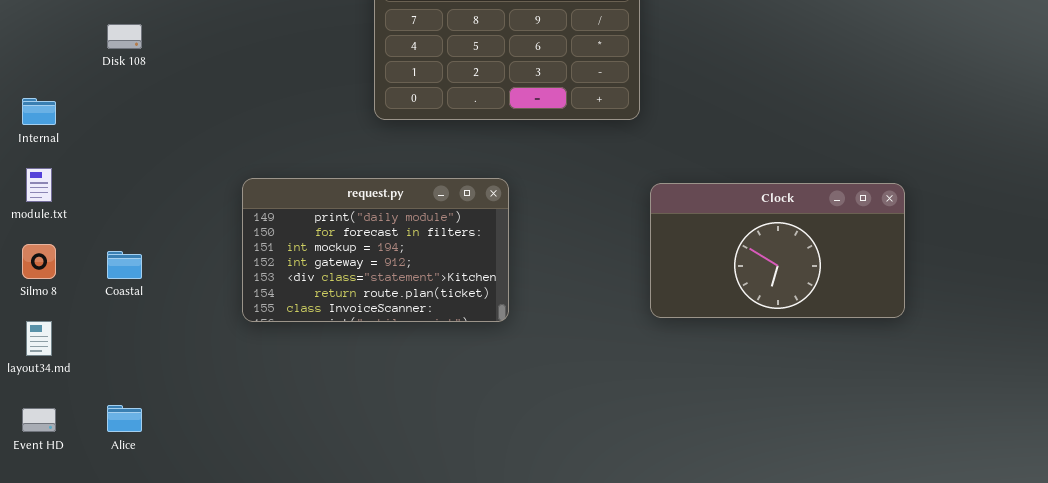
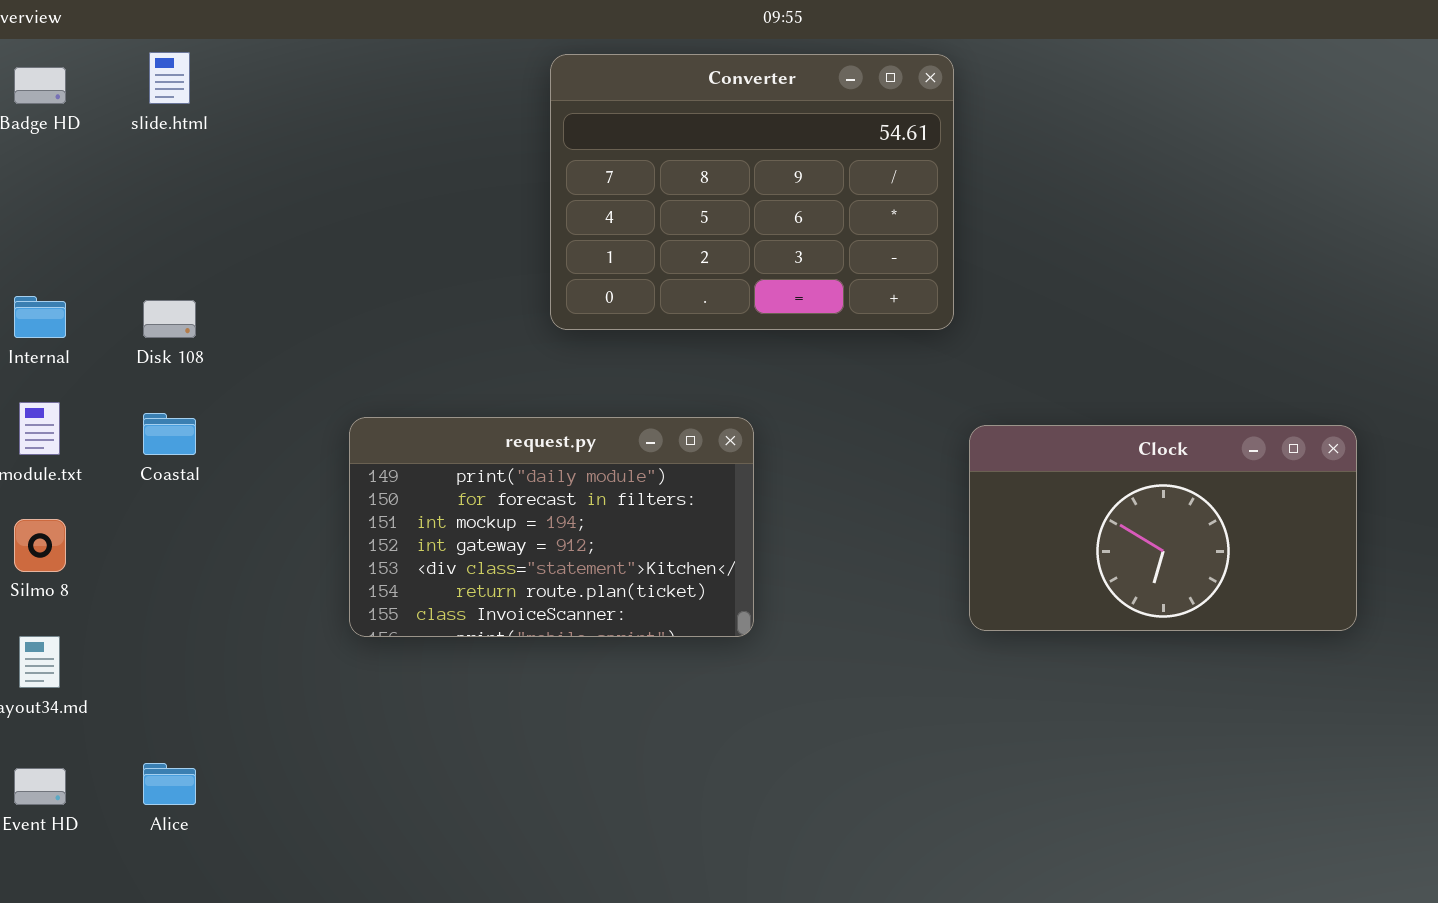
Disk 108: [107,24,142,49] -> [143,300,196,338], moved
Coastal: [107,251,142,279] -> [143,413,196,455], moved

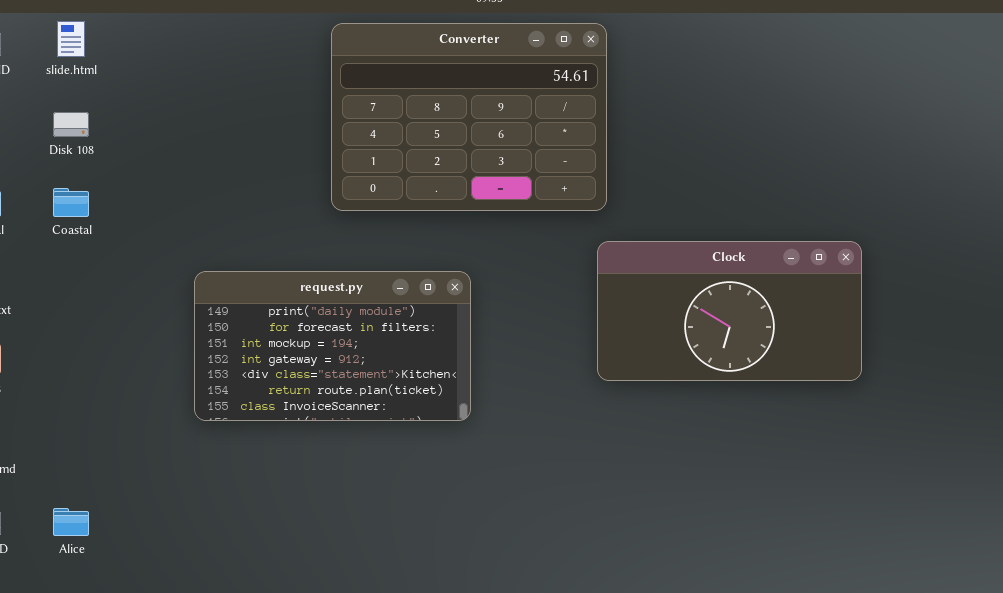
Disk 108: [143,300,196,338] -> [53,112,89,137], moved
Coastal: [143,413,196,455] -> [53,188,89,217], moved
Clock: [969,425,1357,631] -> [597,241,862,381], moved

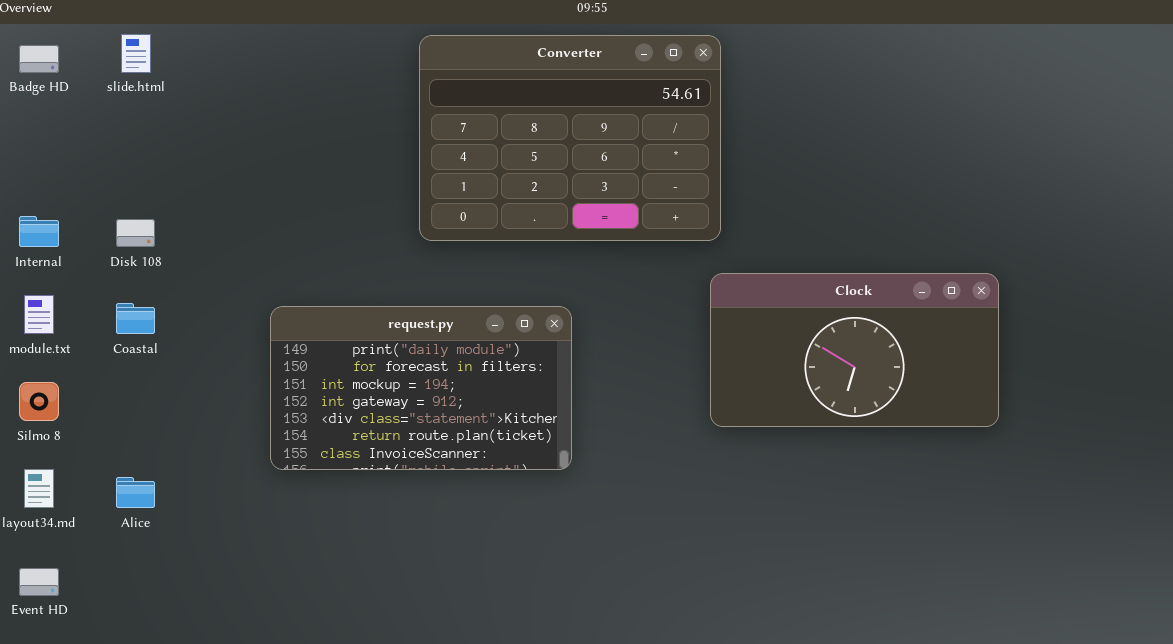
Disk 108: [53,112,89,137] -> [116,219,155,247], moved
Coastal: [53,188,89,217] -> [116,303,155,334], moved
Alice: [53,508,89,536] -> [116,477,155,508], moved

